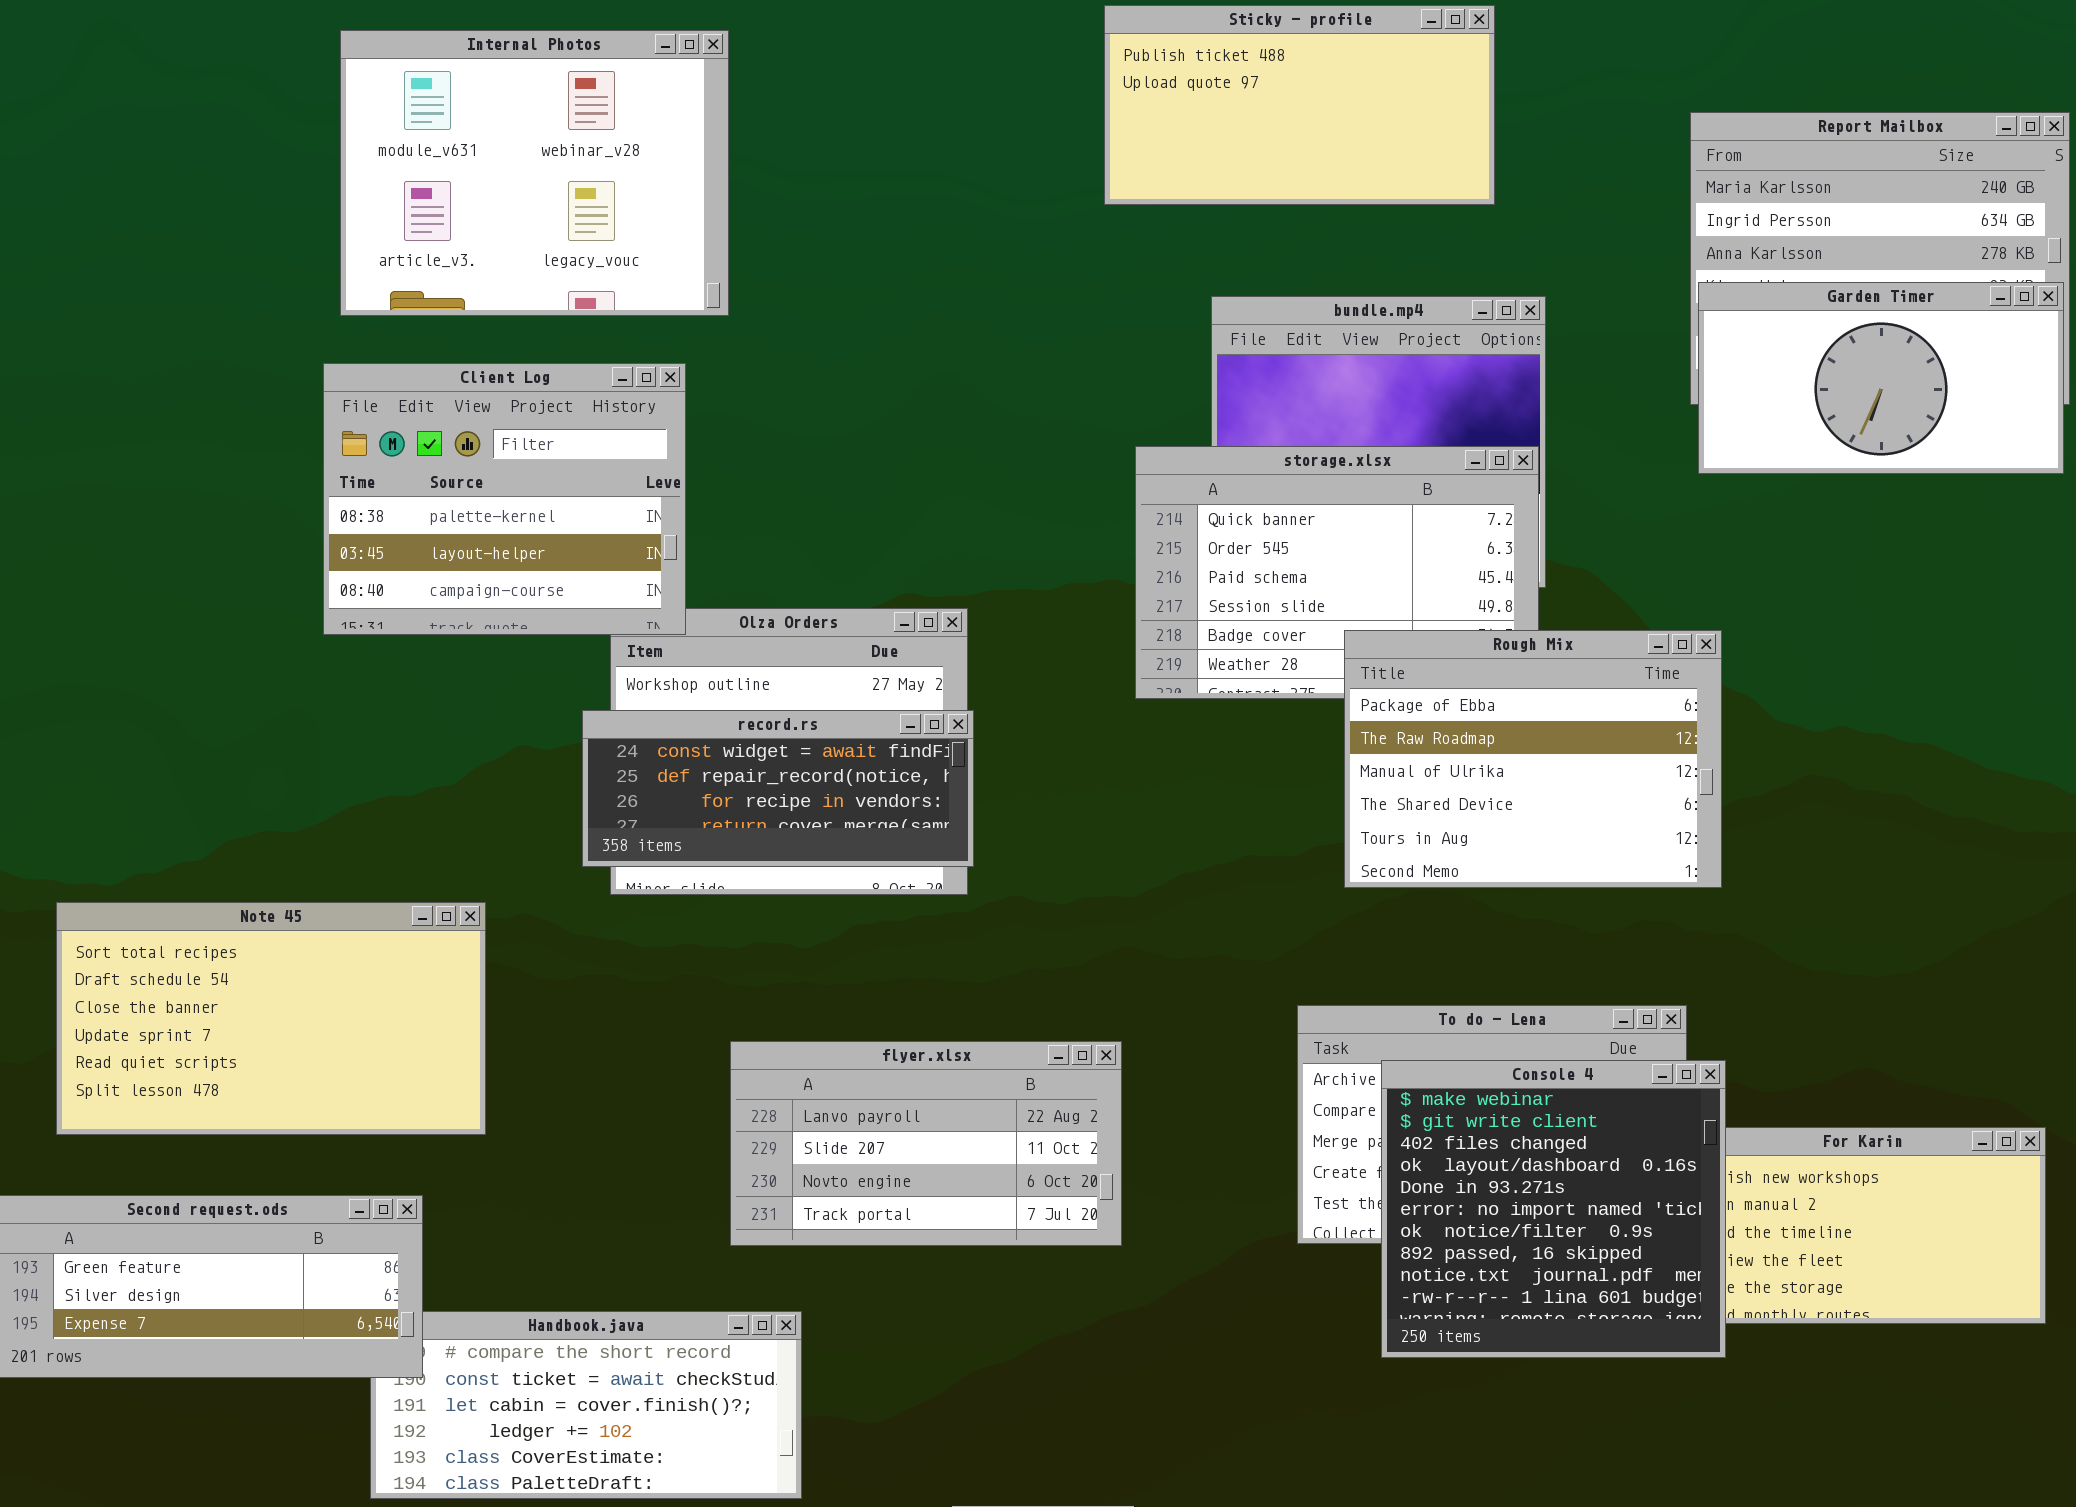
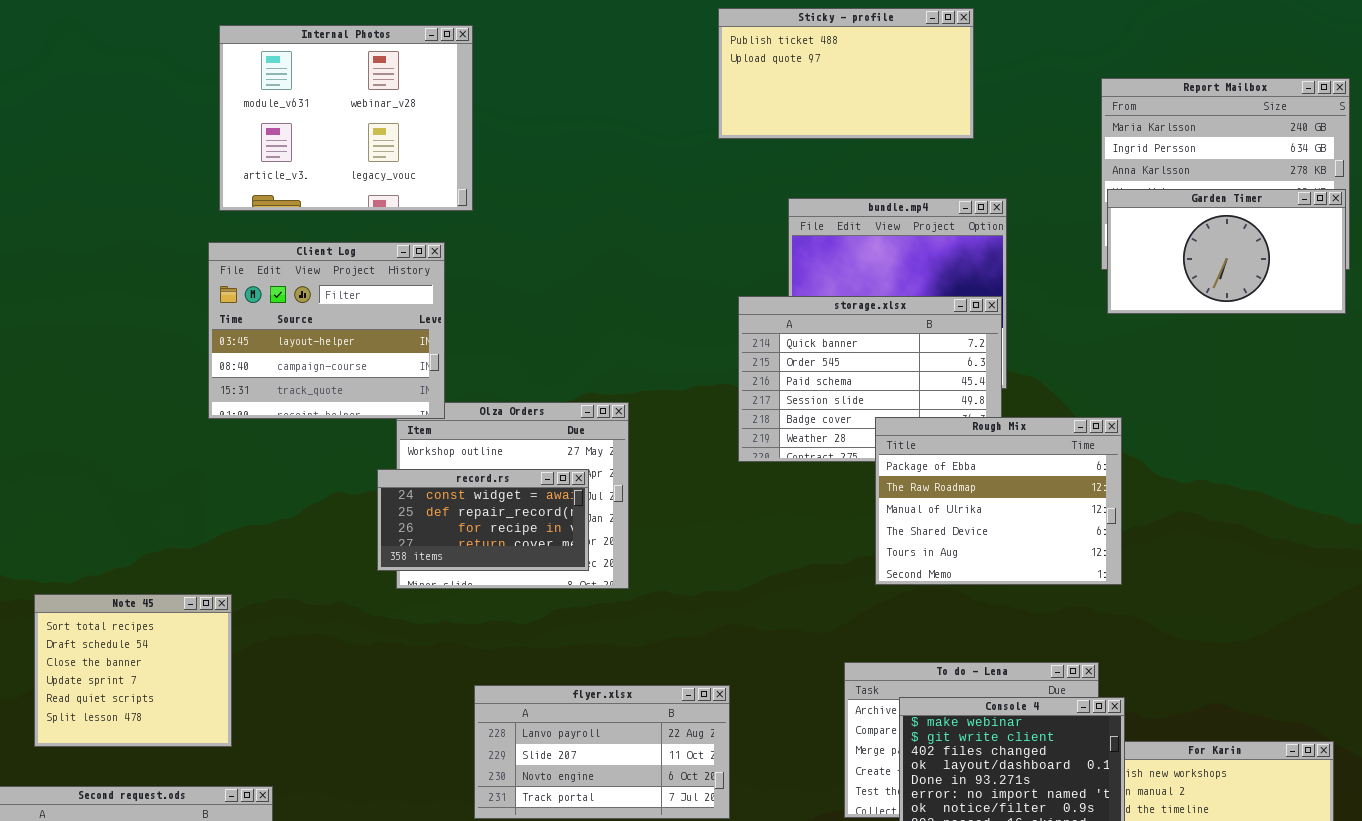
Client Log: [323,363,686,635] -> [208,242,445,419], scrolled down 1 row
record.rs: [582,710,974,867] -> [377,469,589,571], resized
Note 45: [56,902,486,1135] -> [34,594,232,747], resized

